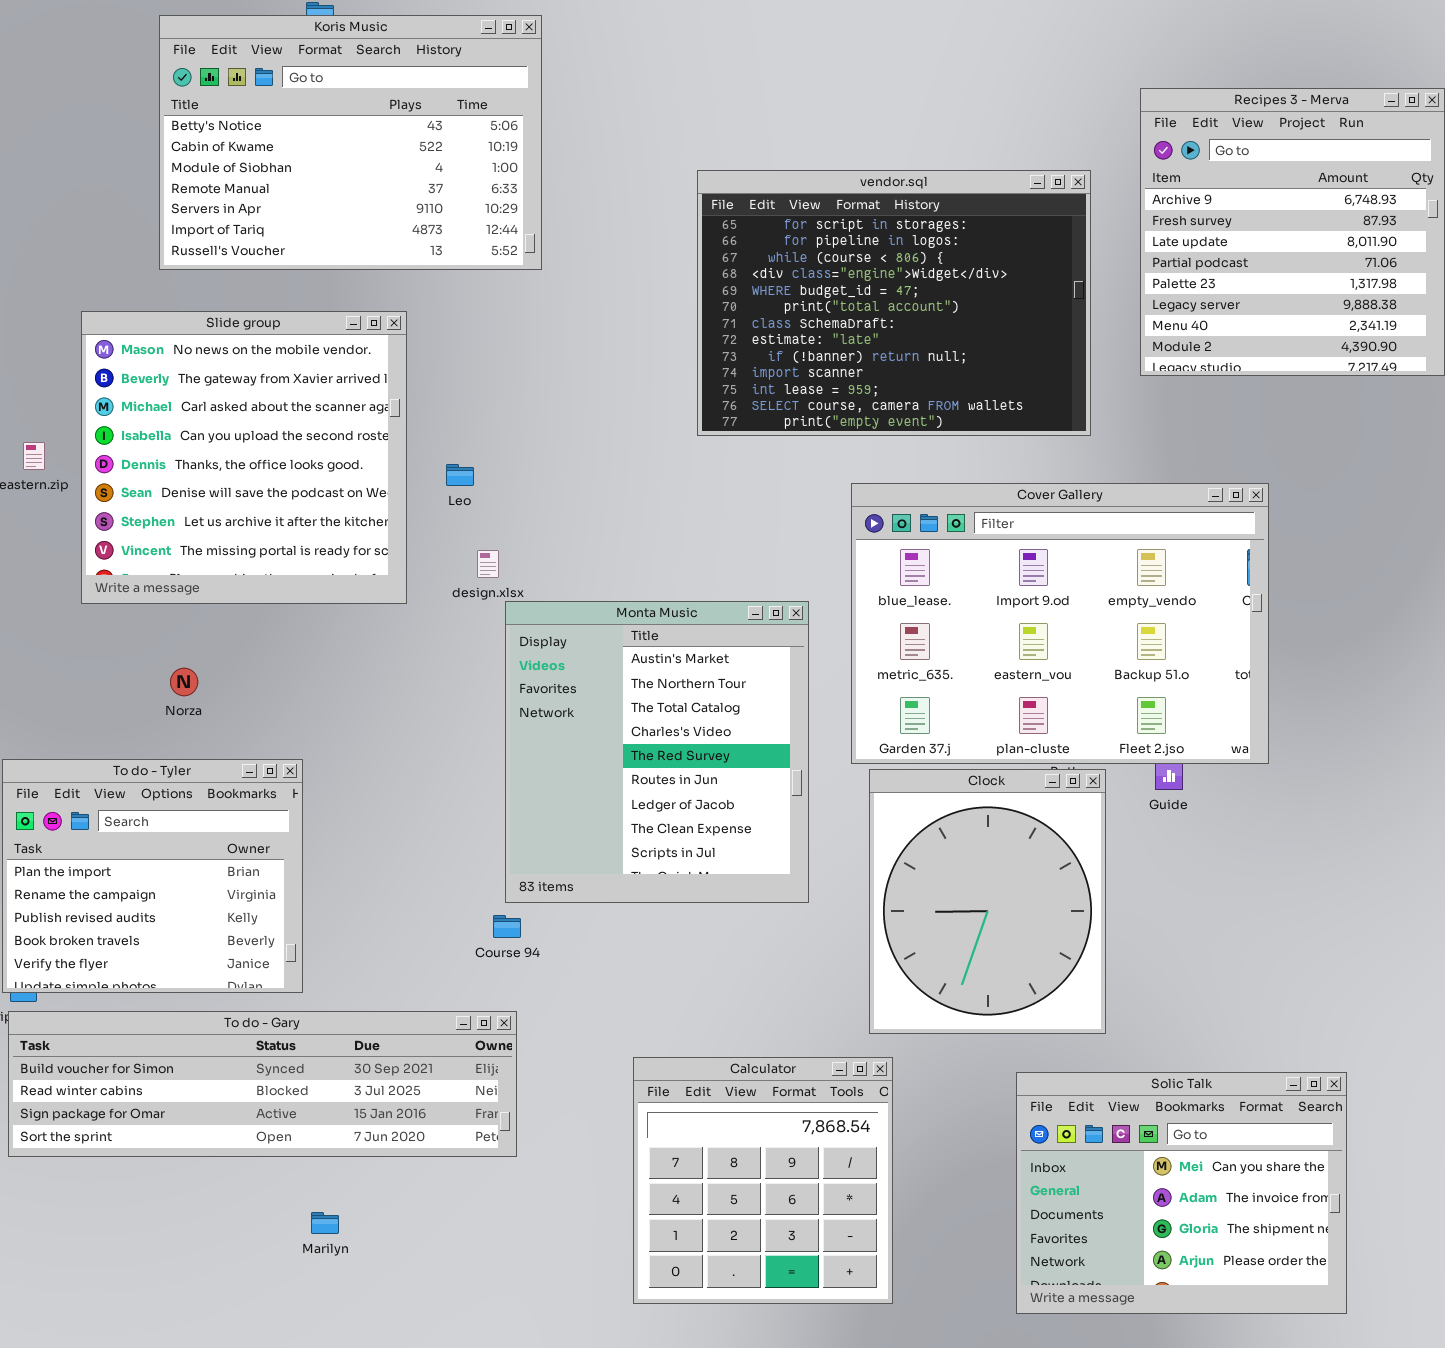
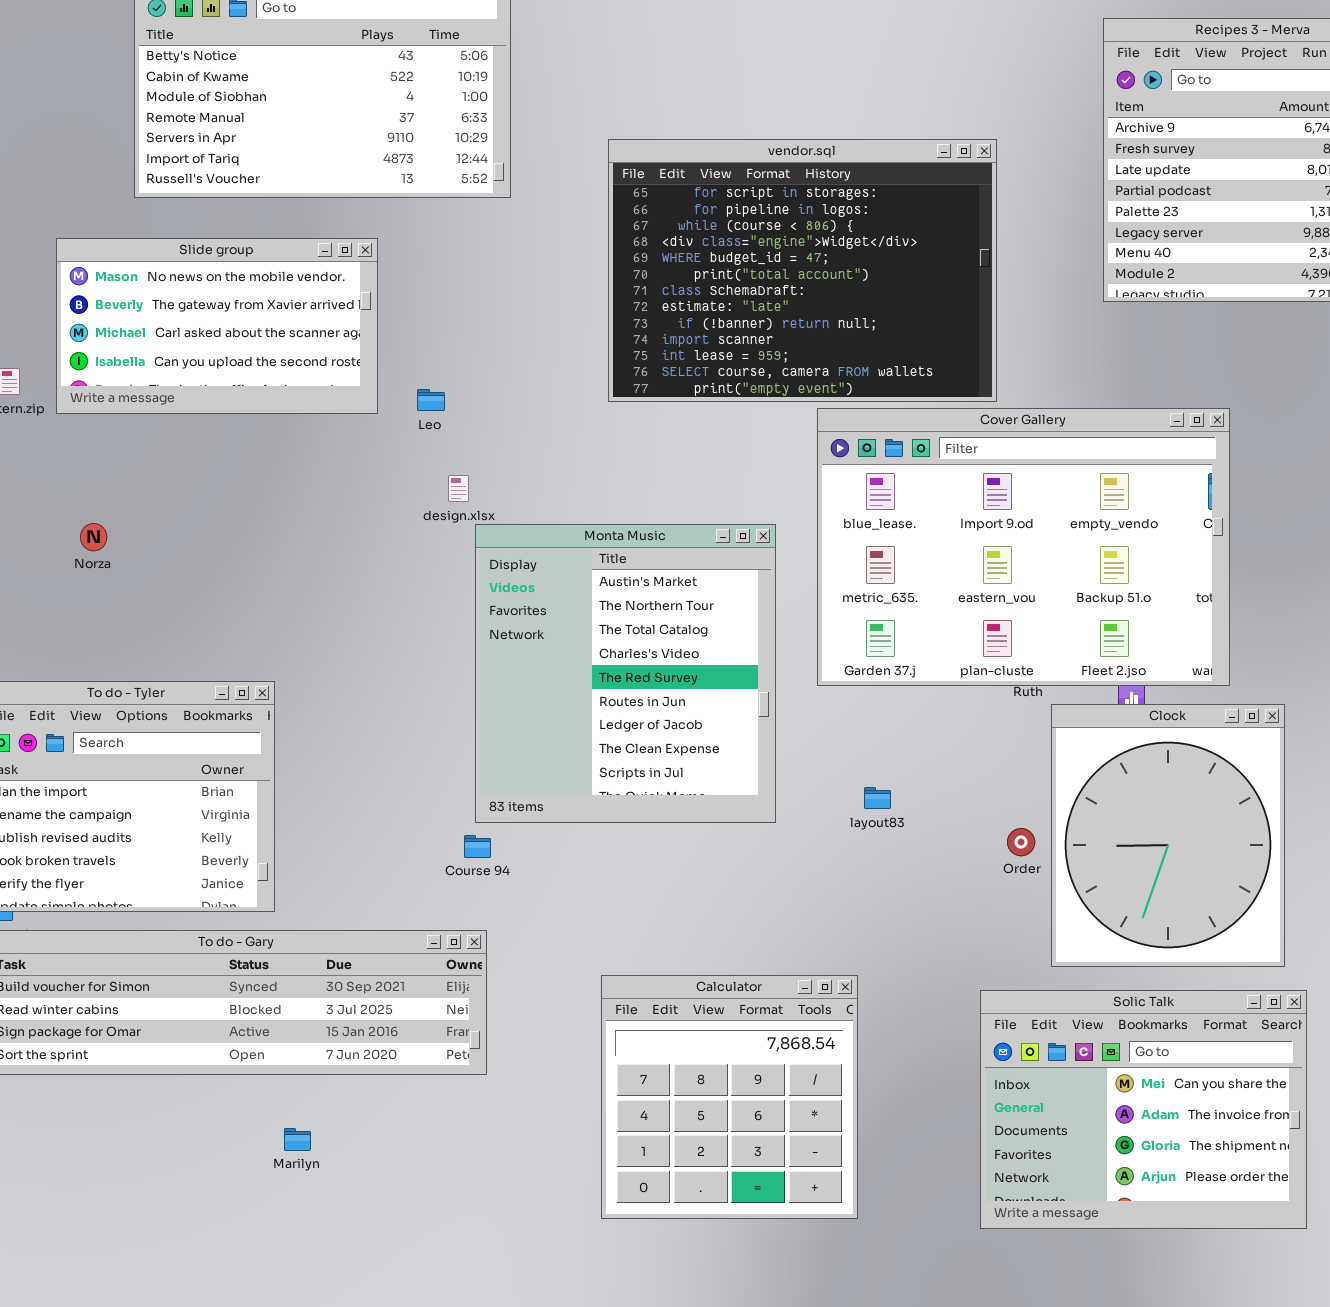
vendor.sql: [697,170,1091,436] -> [608,139,997,402], moved
Slide group: [81,311,407,604] -> [56,238,378,414], resized
Norza: [170,668,198,696] -> [80,523,107,551], moved
Clock: [869,769,1106,1034] -> [1051,704,1285,967], moved

